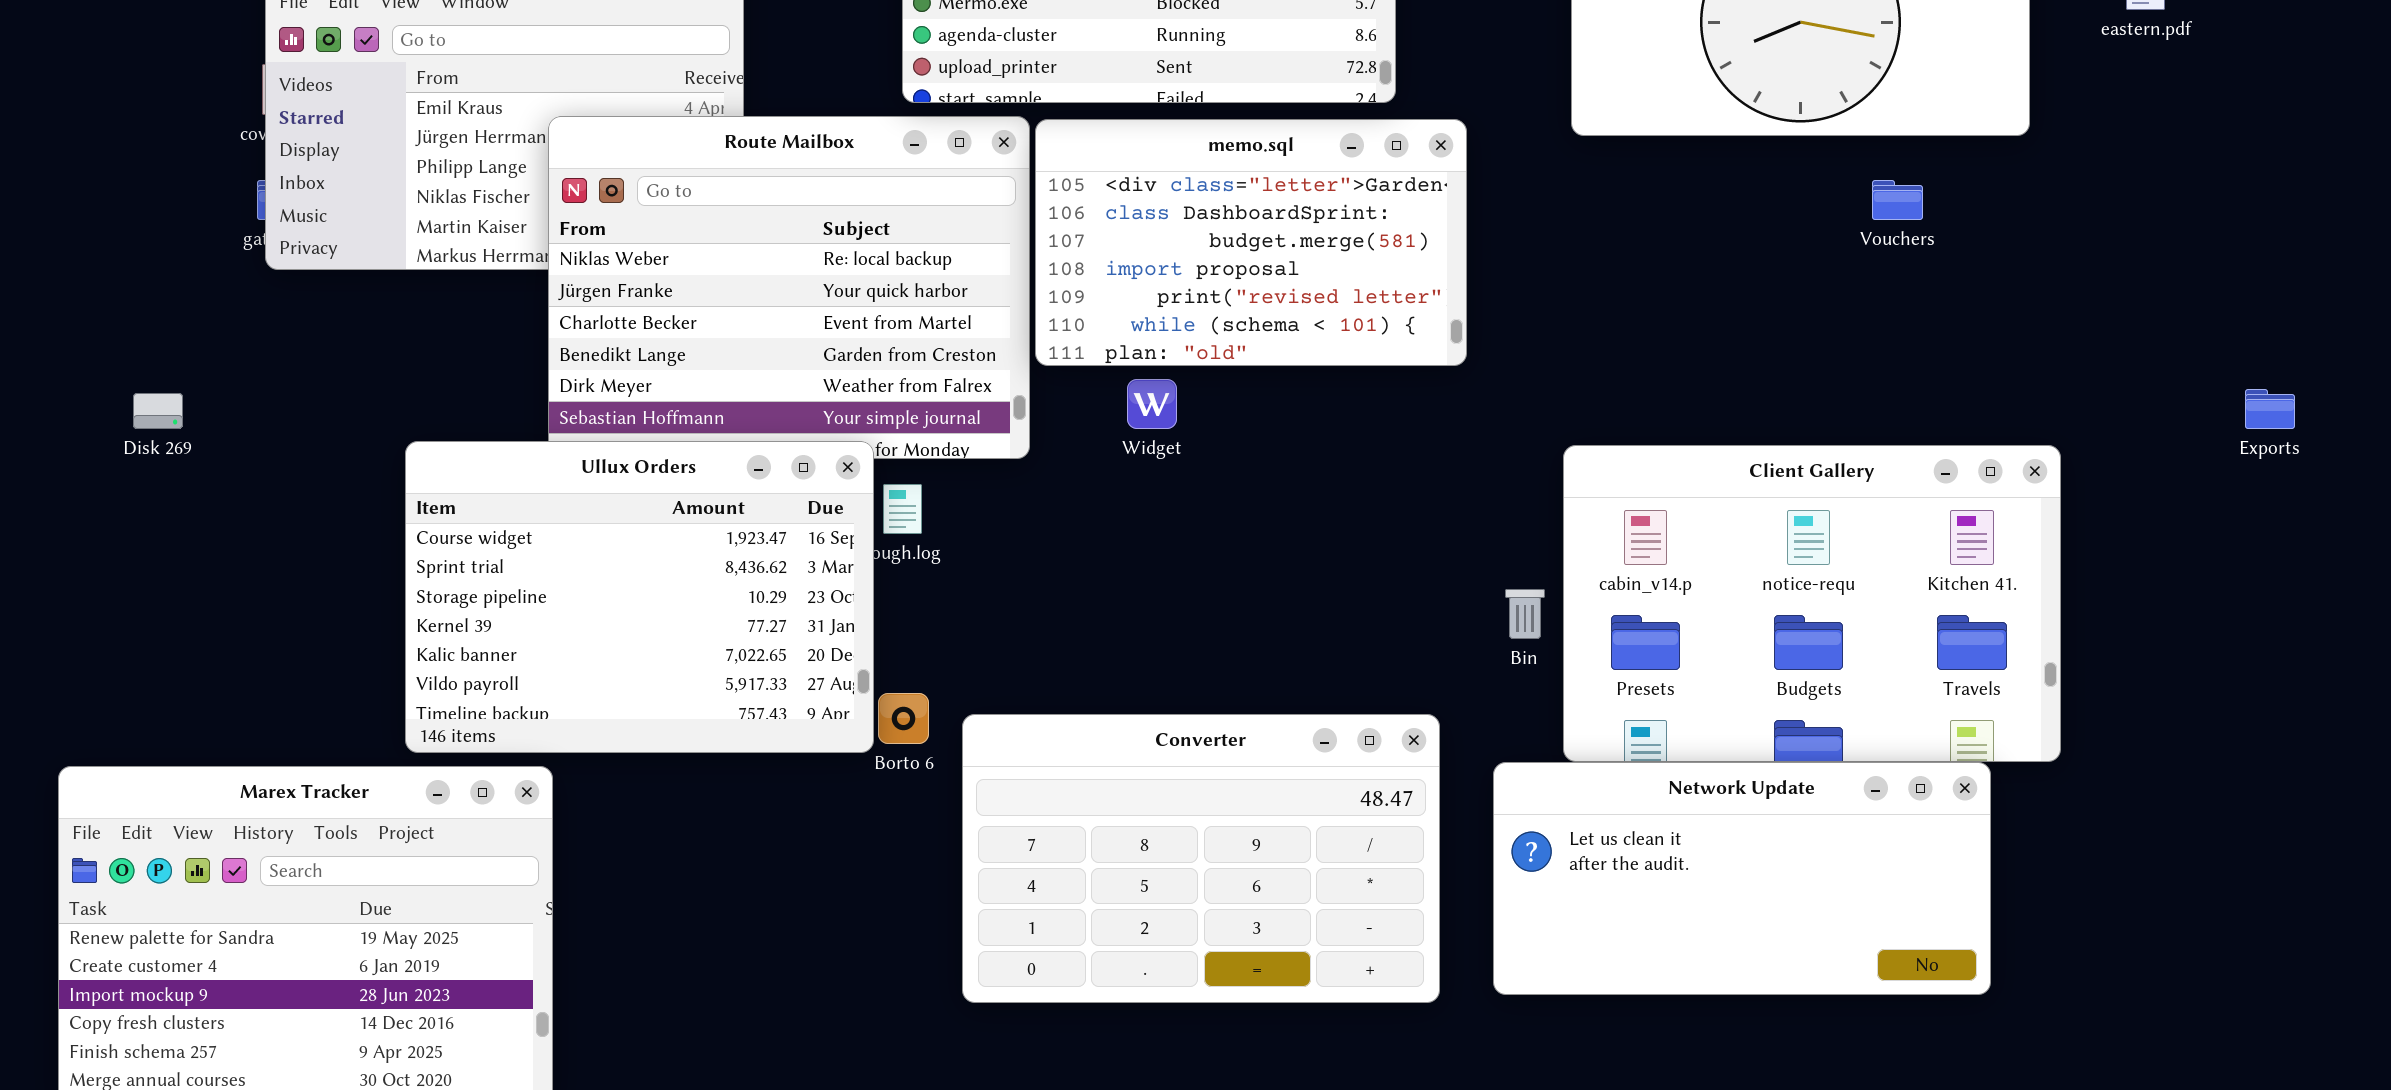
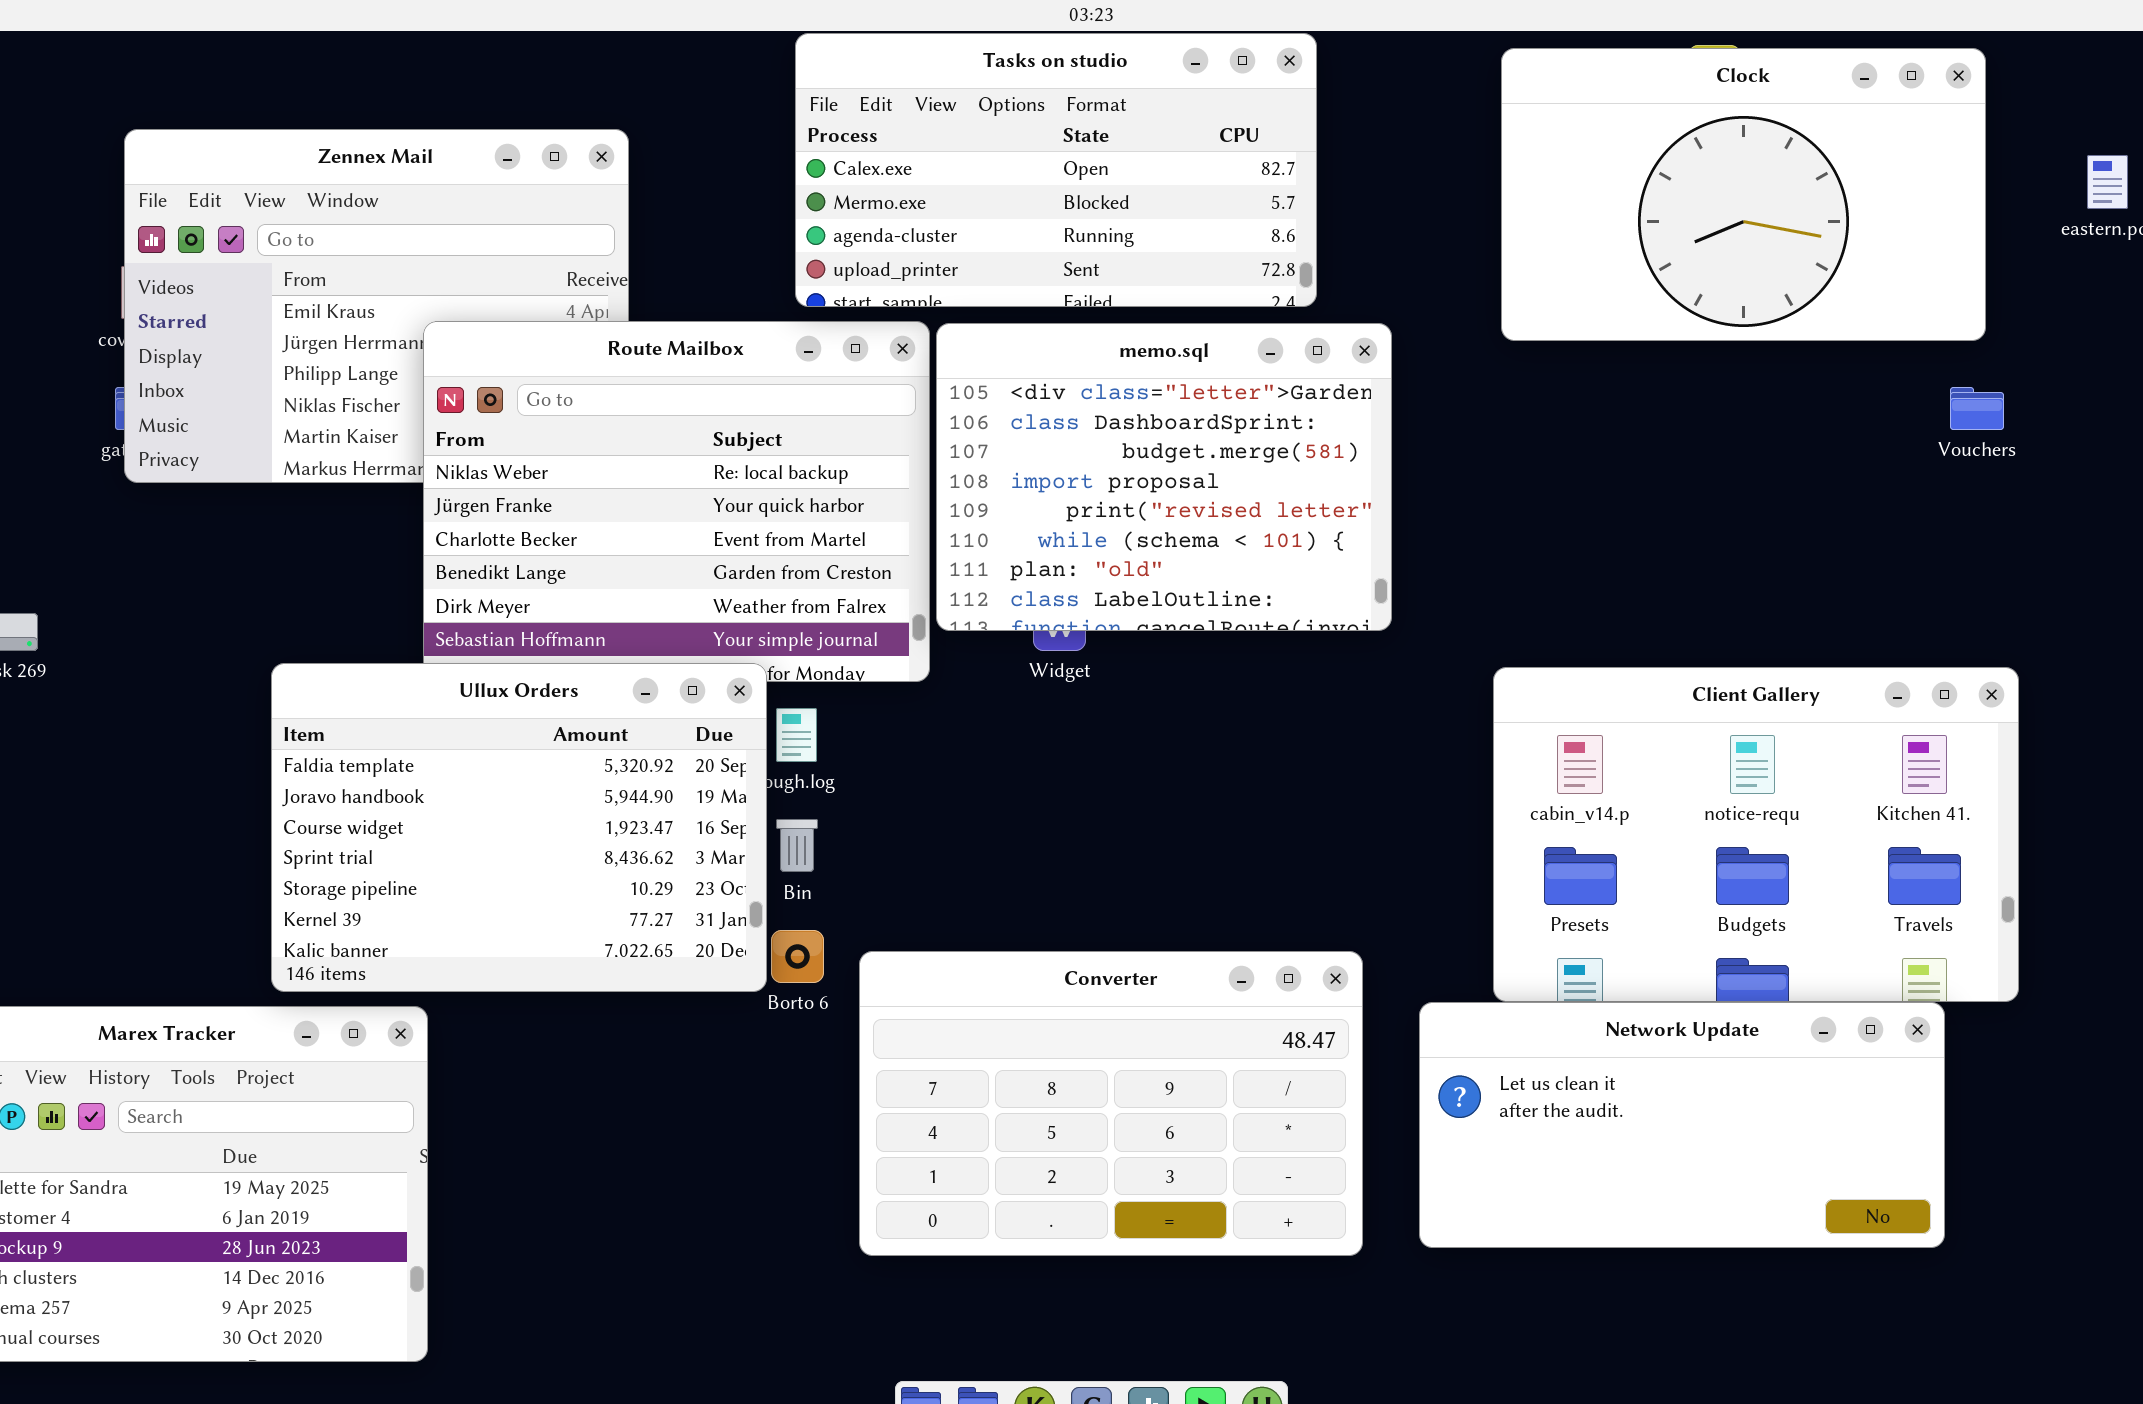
memo.sql: [1035,119,1467,366] -> [936,323,1392,631], resized
Vouchers: [1872,180,1923,220] -> [1950,387,2004,430], moved
Ullux Orders: [405,441,874,753] -> [271,663,767,992], scrolled up 2 rows
Bin: [1505,589,1545,639] -> [776,819,818,872], moved

